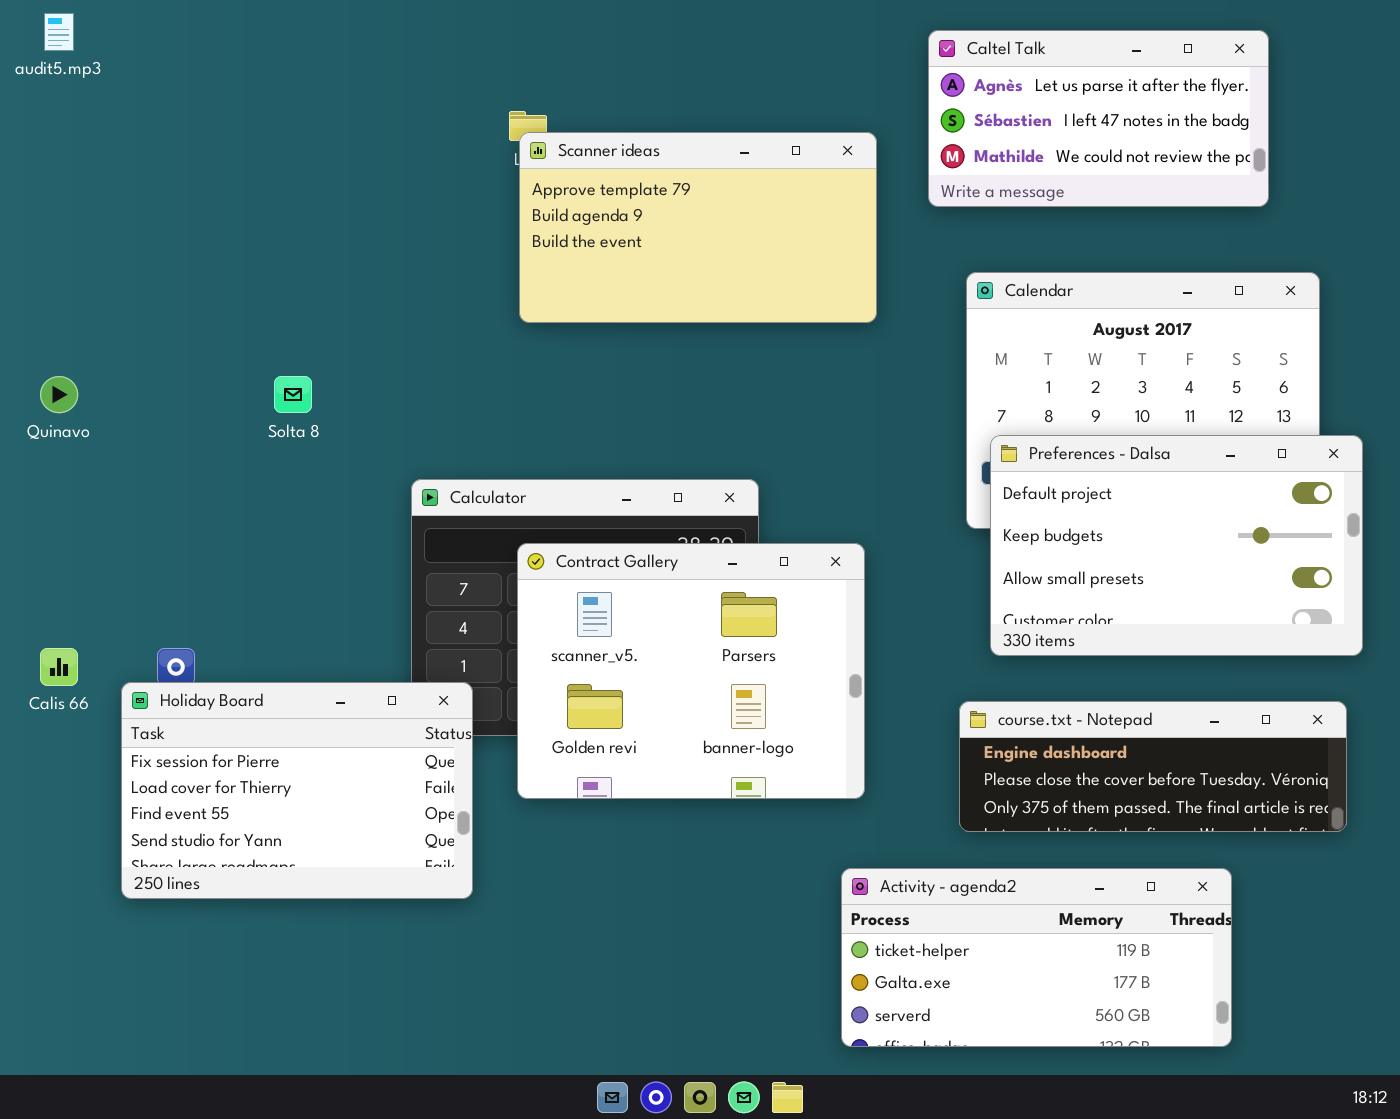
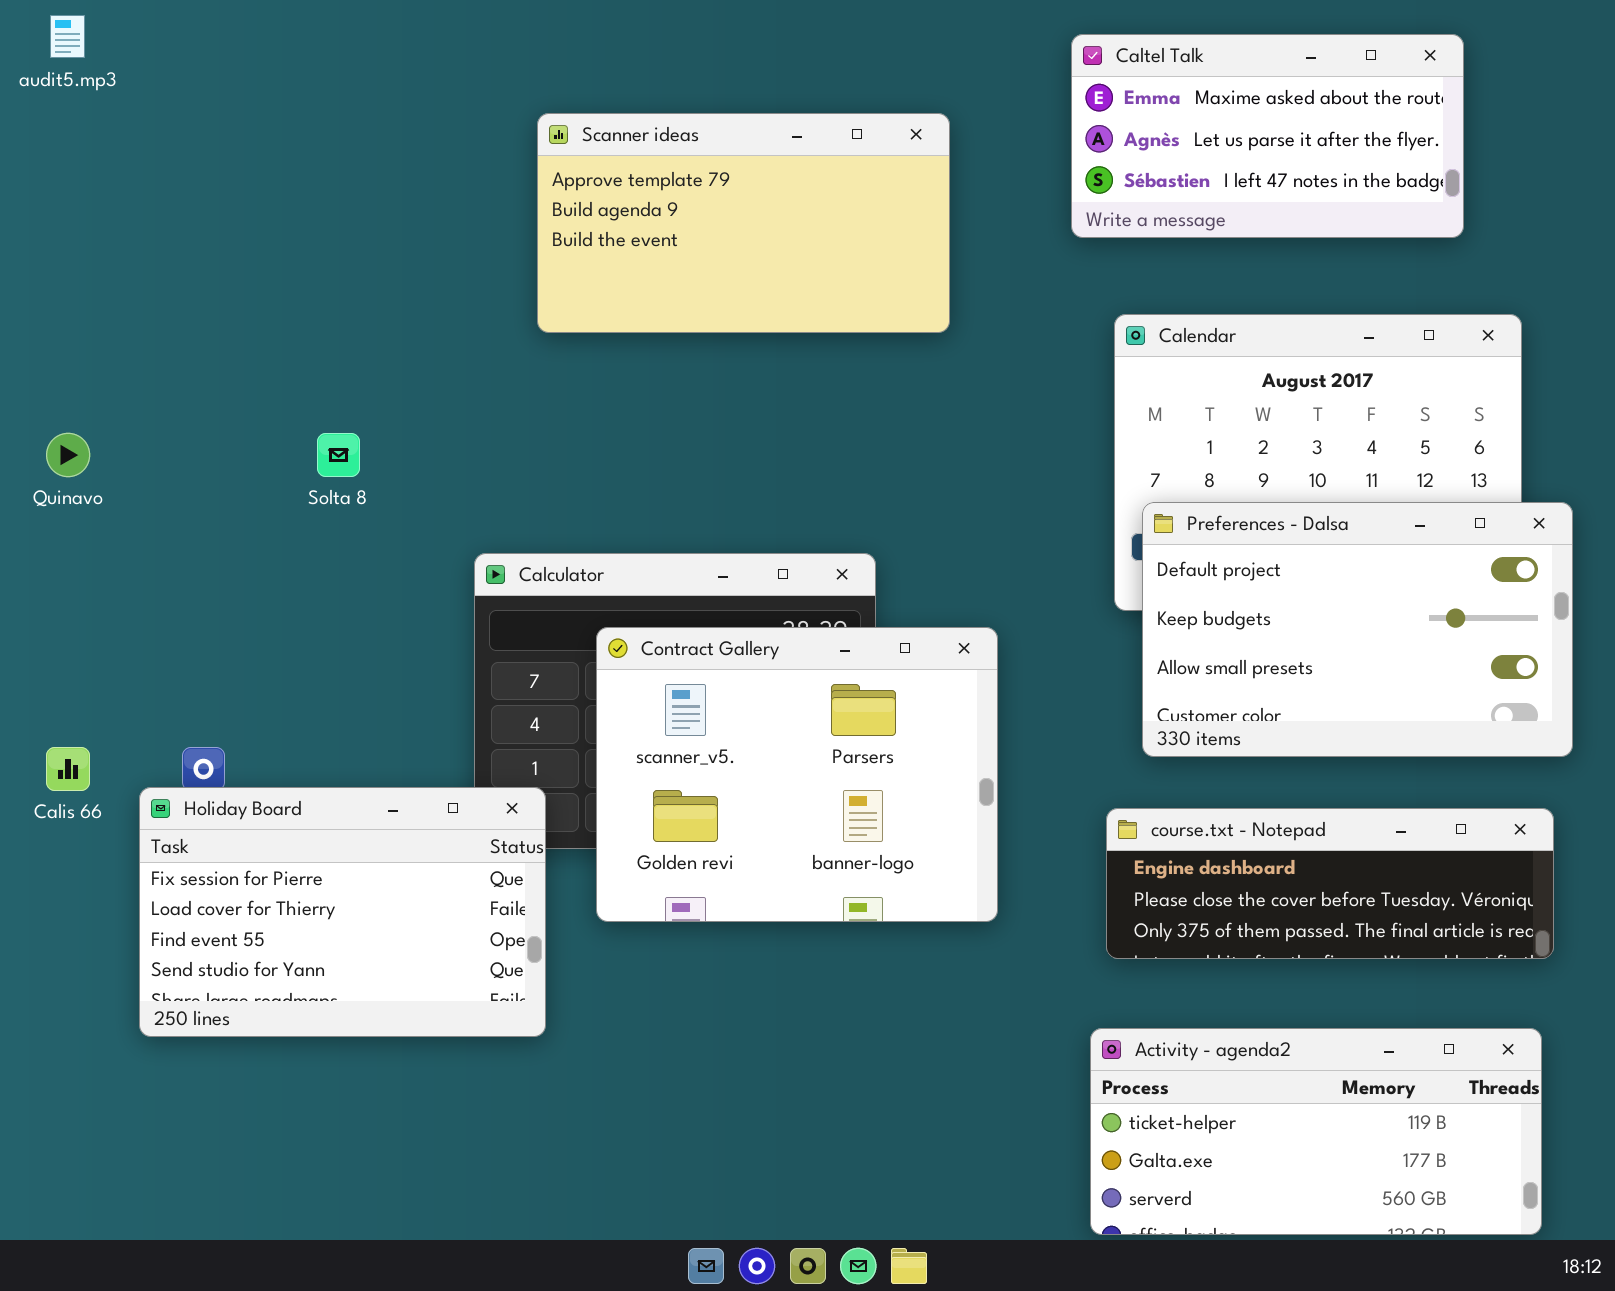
Caltel Talk: [928,30,1269,207] -> [1071,34,1464,238], scrolled up 1 row
Scanner ideas: [519,132,877,323] -> [537,113,950,333], moved
Activity - agenda2: [841,868,1232,1047] -> [1090,1028,1542,1235], moved

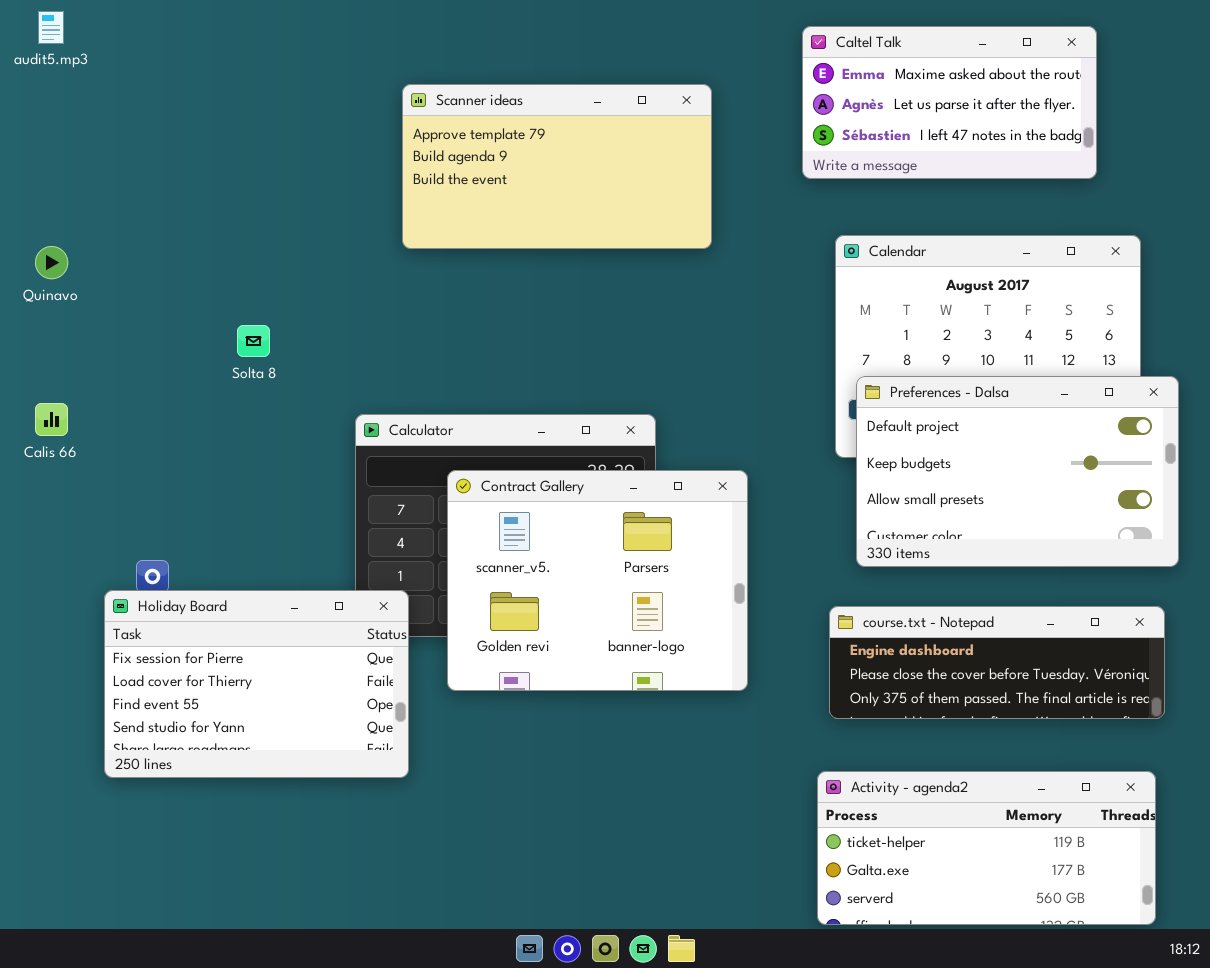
Quinavo: [46,433,90,477] -> [35,246,68,279], moved
Calis 66: [46,747,90,791] -> [35,403,68,436], moved

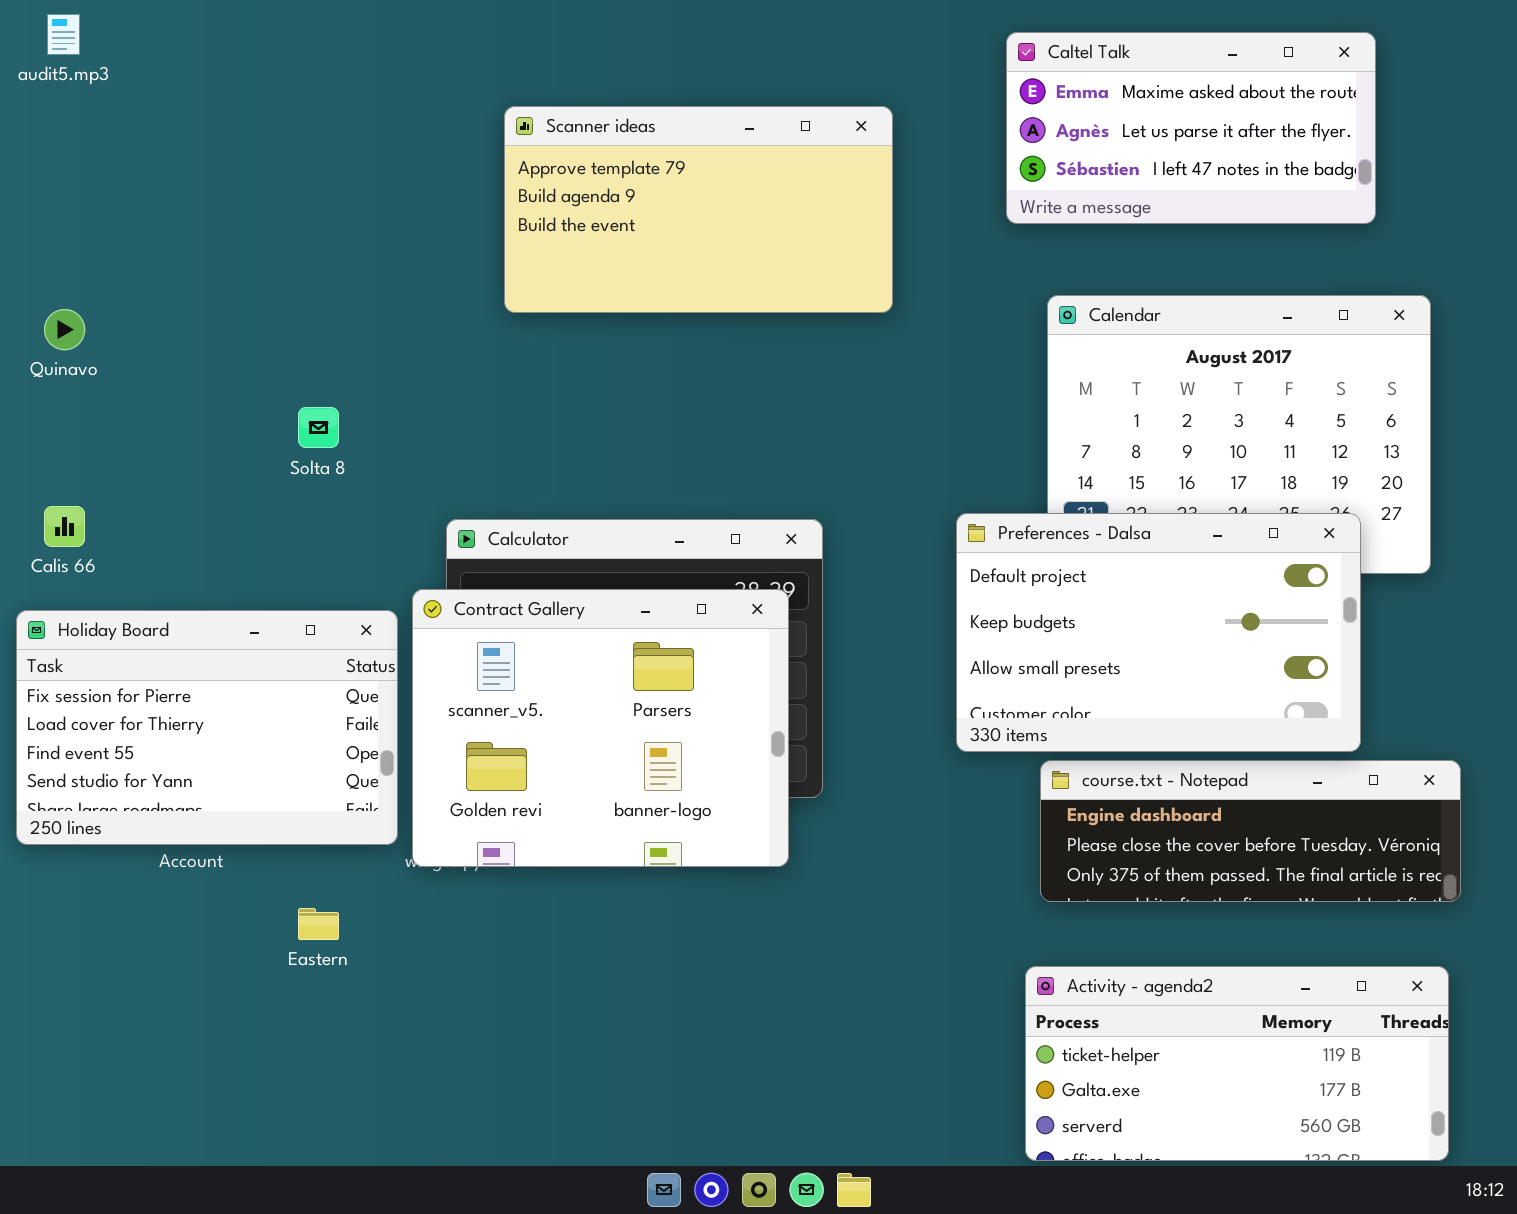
Preferences - Dalsa: [856,376,1179,567] -> [956,513,1361,752], moved
Contract Gallery: [447,470,748,691] -> [412,589,789,867], moved
Holiday Board: [104,590,409,778] -> [16,610,398,845], moved

